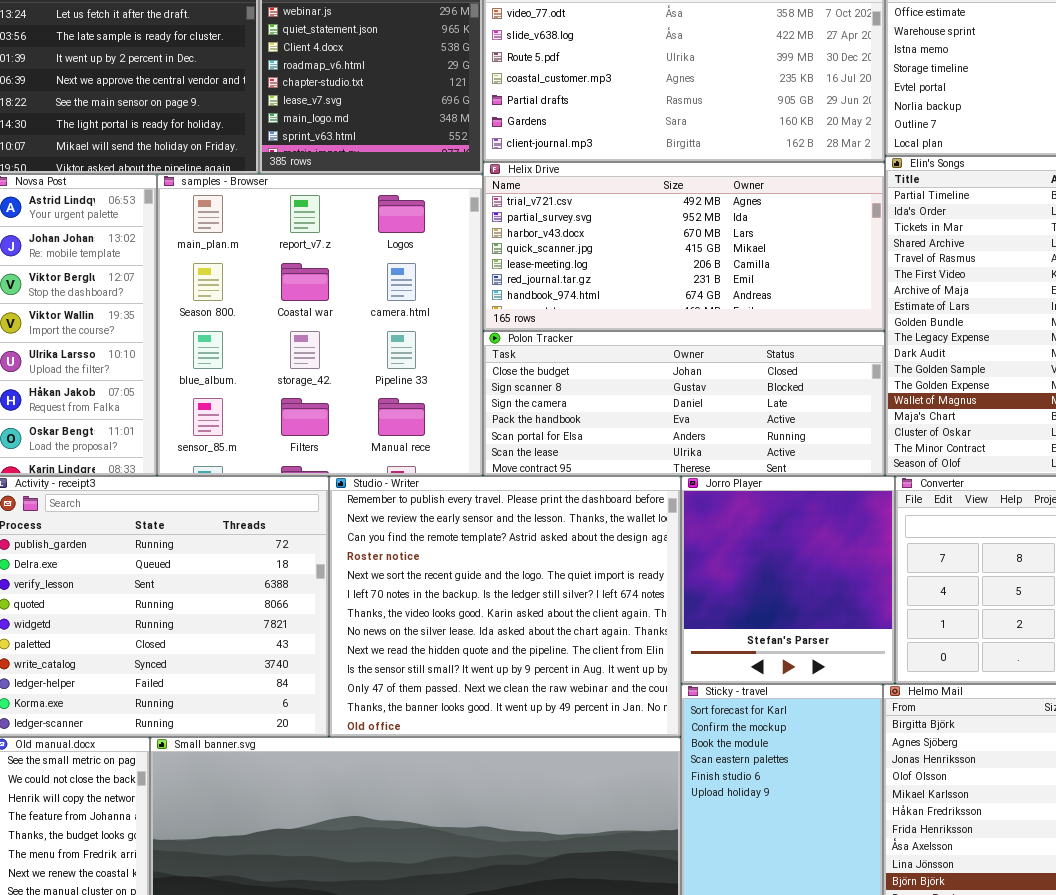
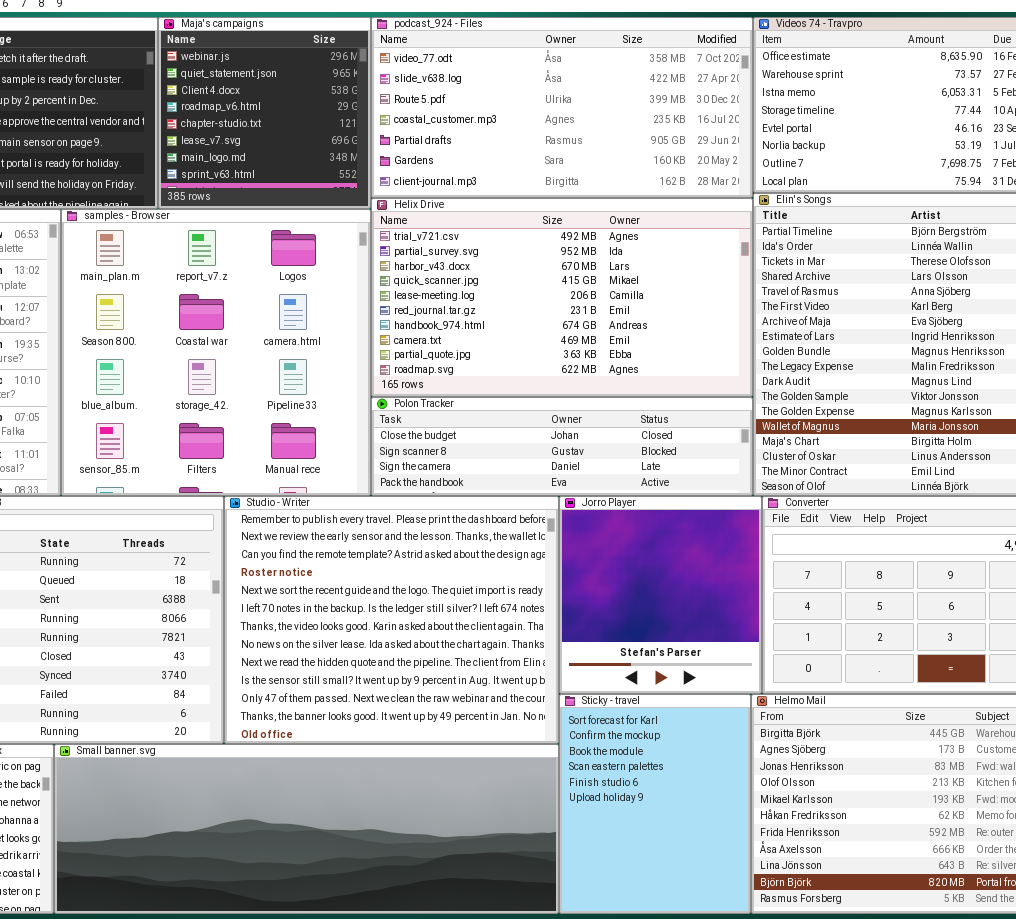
Helix Drive: [483,162,885,331] -> [371,198,753,397], resized
Polon Tracker: [483,331,885,476] -> [371,397,753,496], resized

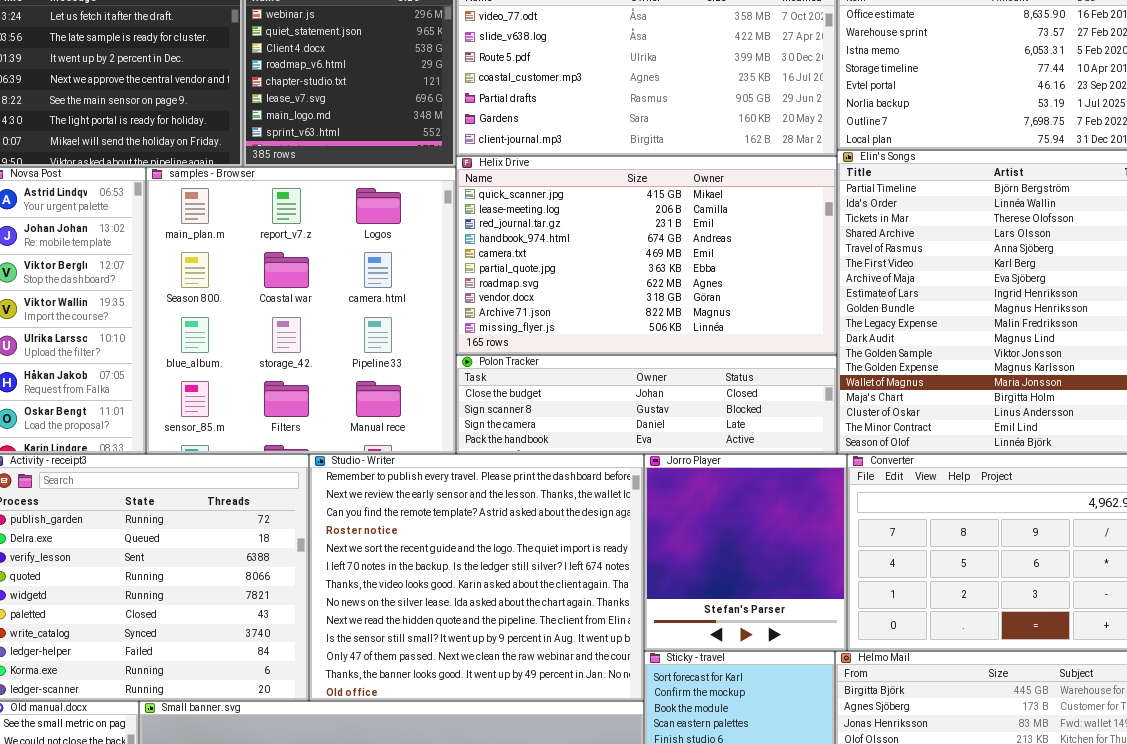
Helix Drive: [371,198,753,397] -> [456,156,837,355], scrolled down 3 rows

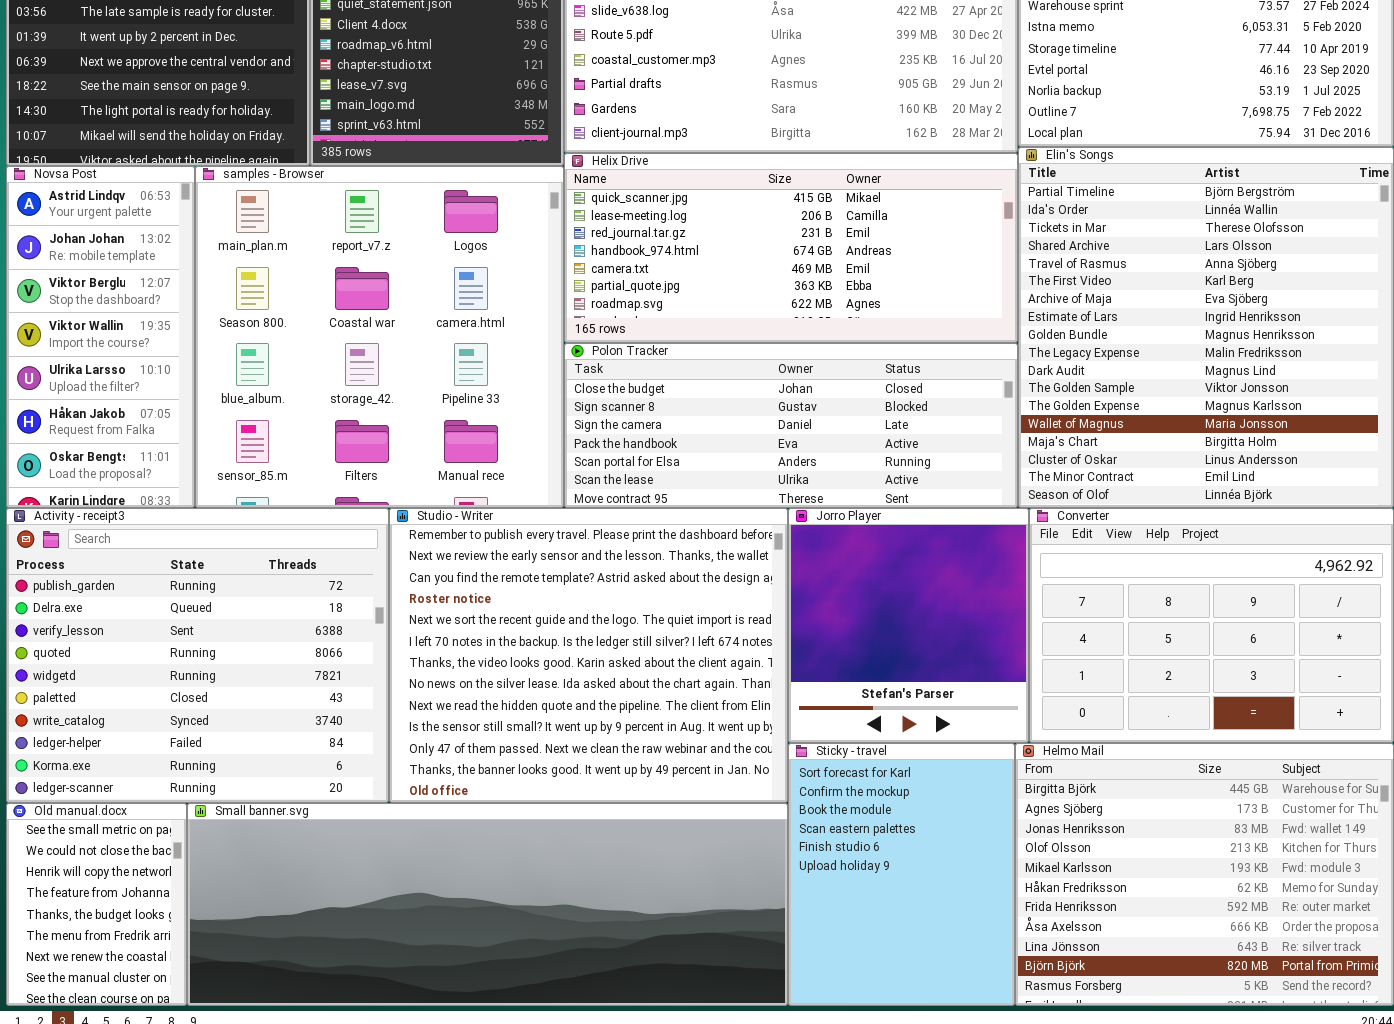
Helix Drive: [456,156,837,355] -> [564,153,1018,343], resized
Polon Tracker: [456,355,837,454] -> [564,343,1018,508], resized

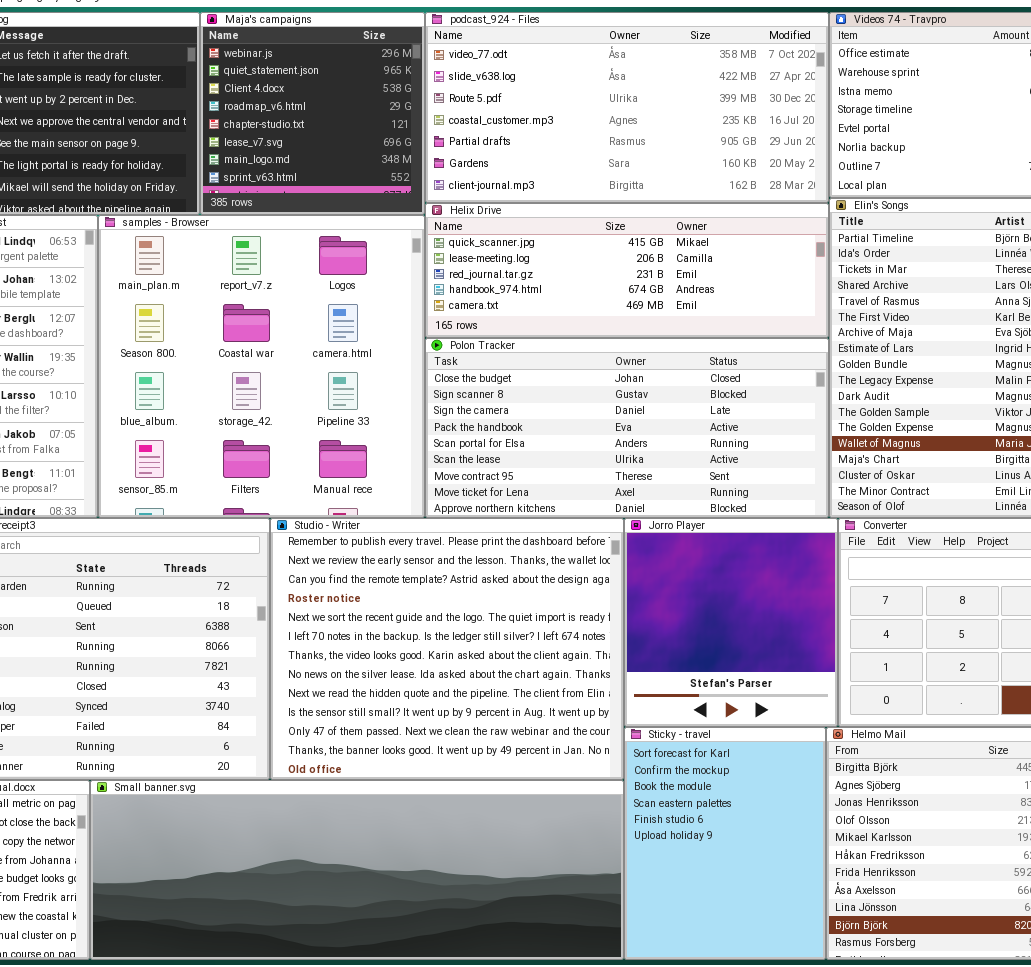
Helix Drive: [564,153,1018,343] -> [425,203,829,338], resized
Polon Tracker: [564,343,1018,508] -> [425,338,829,518], resized

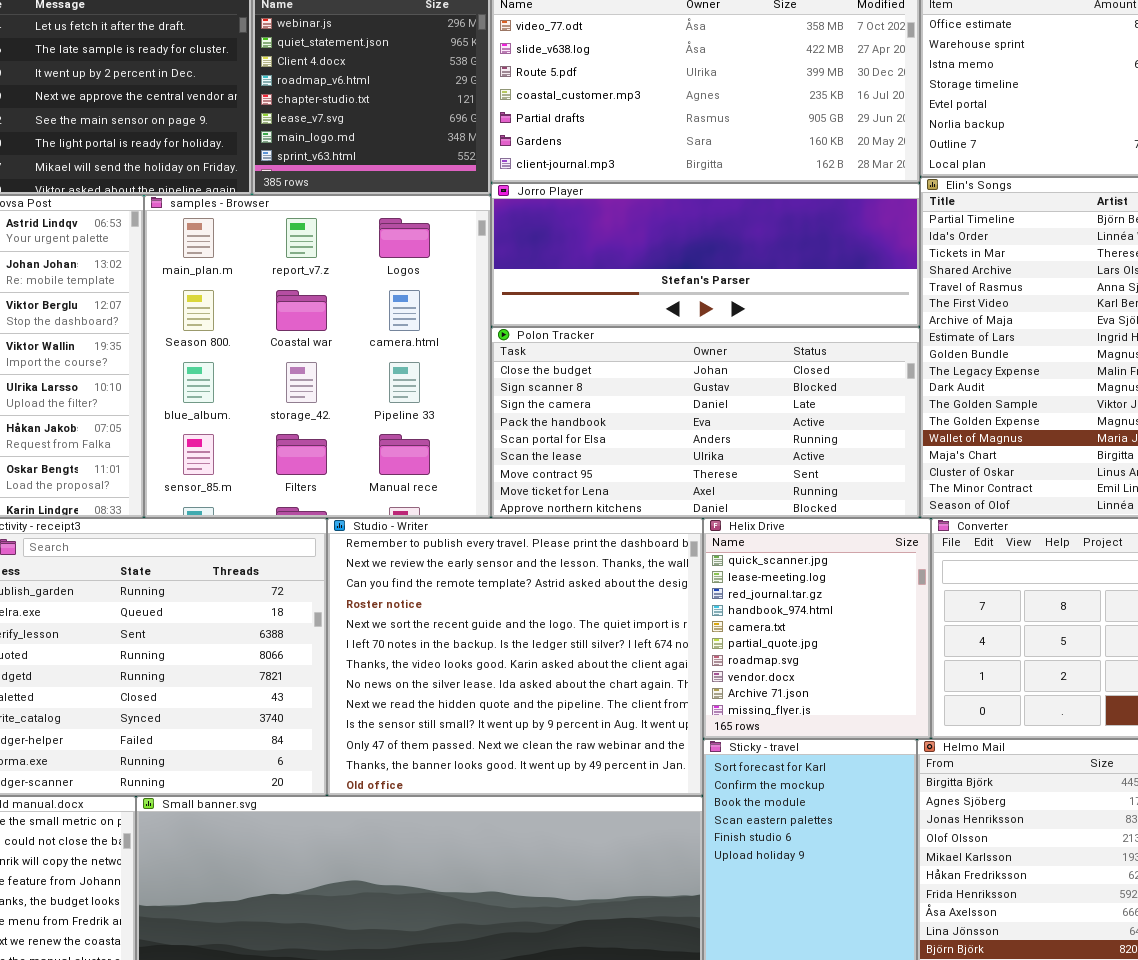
Helix Drive: [425,203,829,338] -> [703,518,931,739], moved, resized
Jorro Player: [624,518,838,727] -> [491,183,920,327], moved, resized

